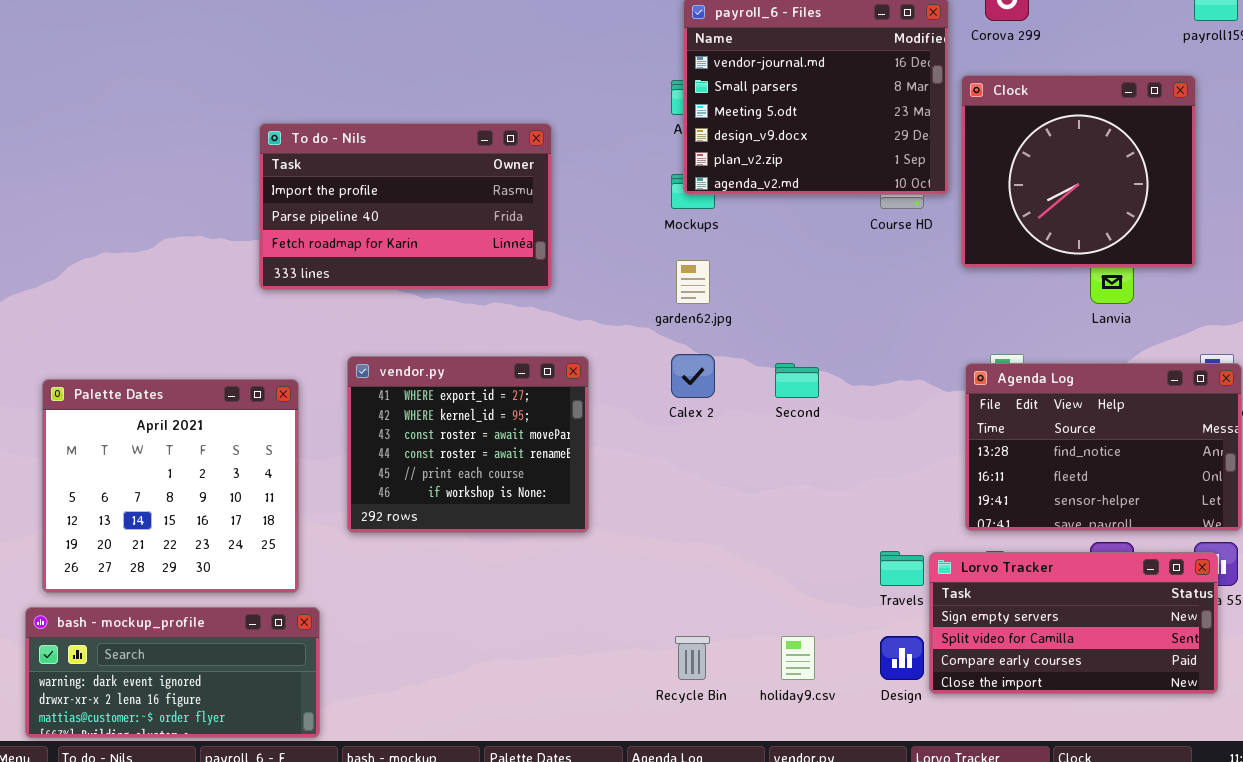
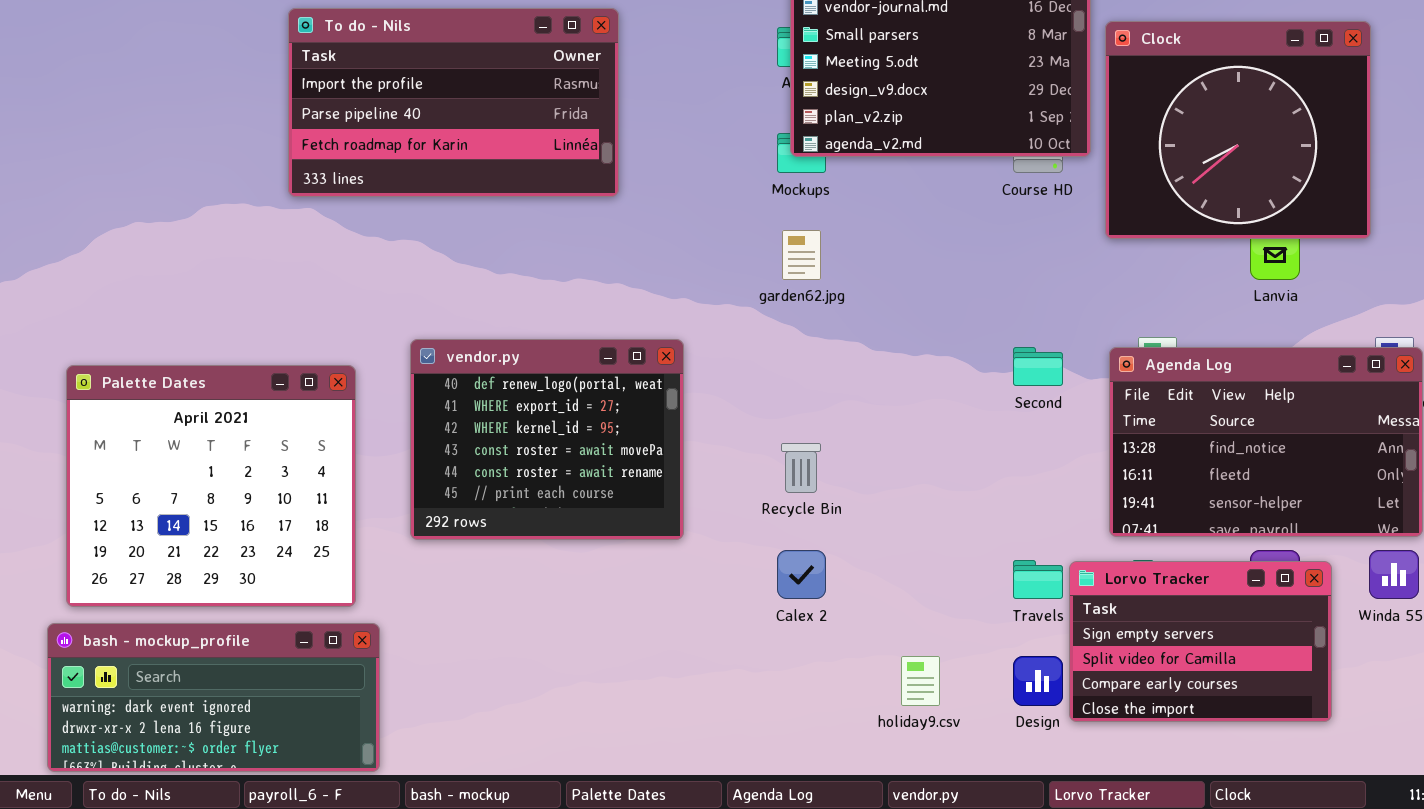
To do - Nils: [259,123,552,290] -> [288,8,619,197], moved
Calex 2: [671,354,715,398] -> [777,550,826,599], moved
vendor.py: [347,356,589,533] -> [410,339,684,540], scrolled up 1 row
Second: [775,363,819,398] -> [1013,347,1063,386], moved
Lorvo Tracker: [929,552,1218,694] -> [1069,561,1332,722], resized
Recycle Bin: [675,636,710,680] -> [781,443,821,493], moved

